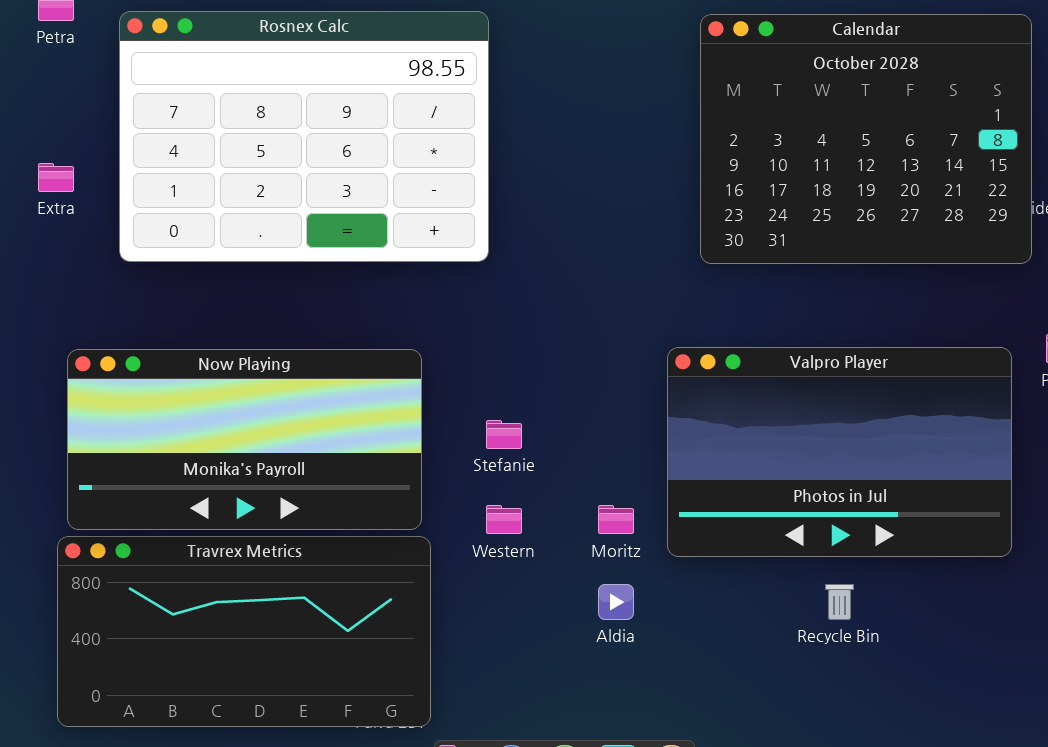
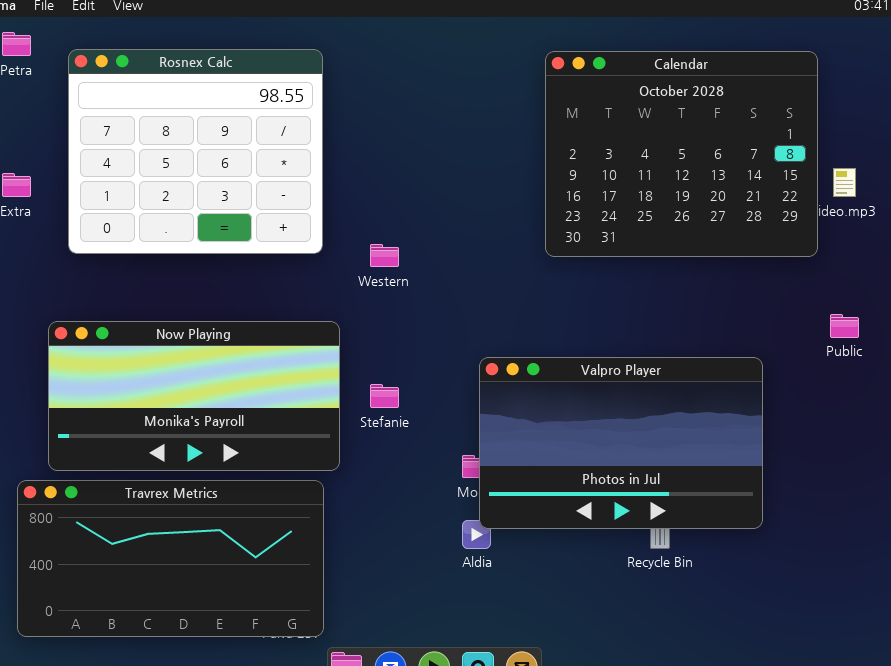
Rosnex Calc: [119,11,489,262] -> [68,49,323,254], resized
Valpro Player: [667,347,1012,557] -> [479,357,763,529], moved
Now Playing: [67,349,422,530] -> [48,321,340,471], moved
Western: [486,505,522,534] -> [370,244,399,267], moved

